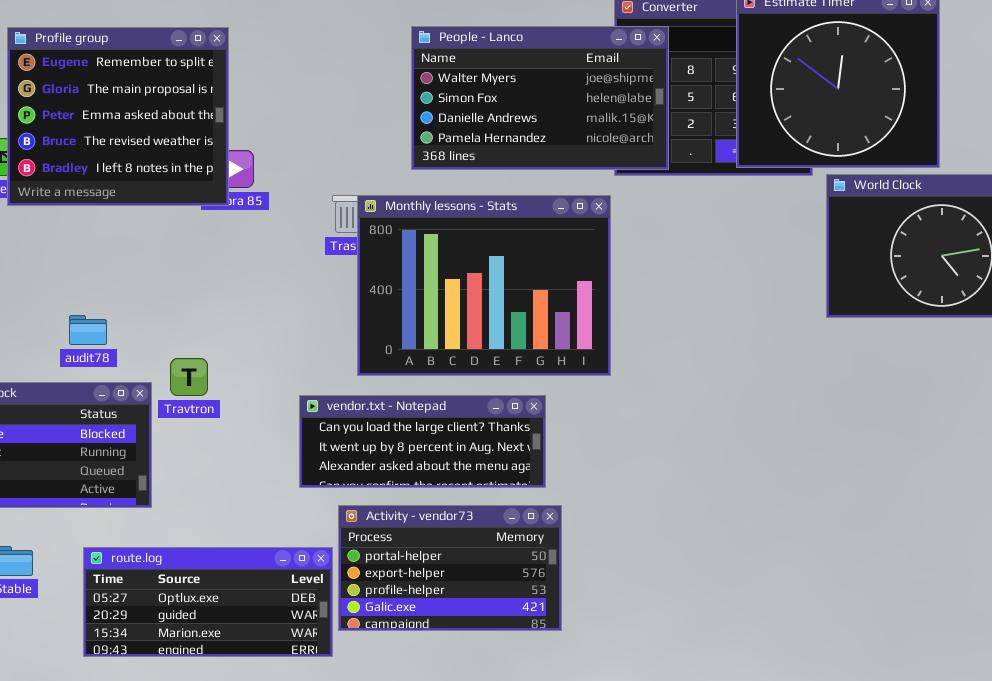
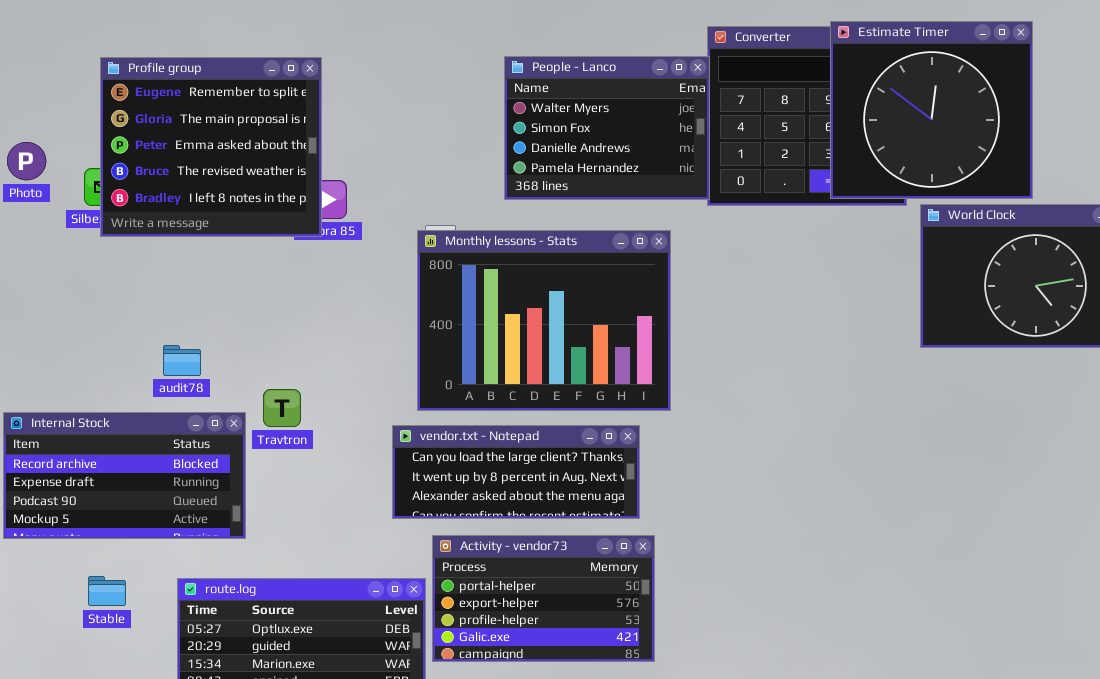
People - Lanco: [411,26,669,170] -> [504,56,710,200], resized
Monthly lessons - Stats: [357,195,611,376] -> [417,230,671,411], moved

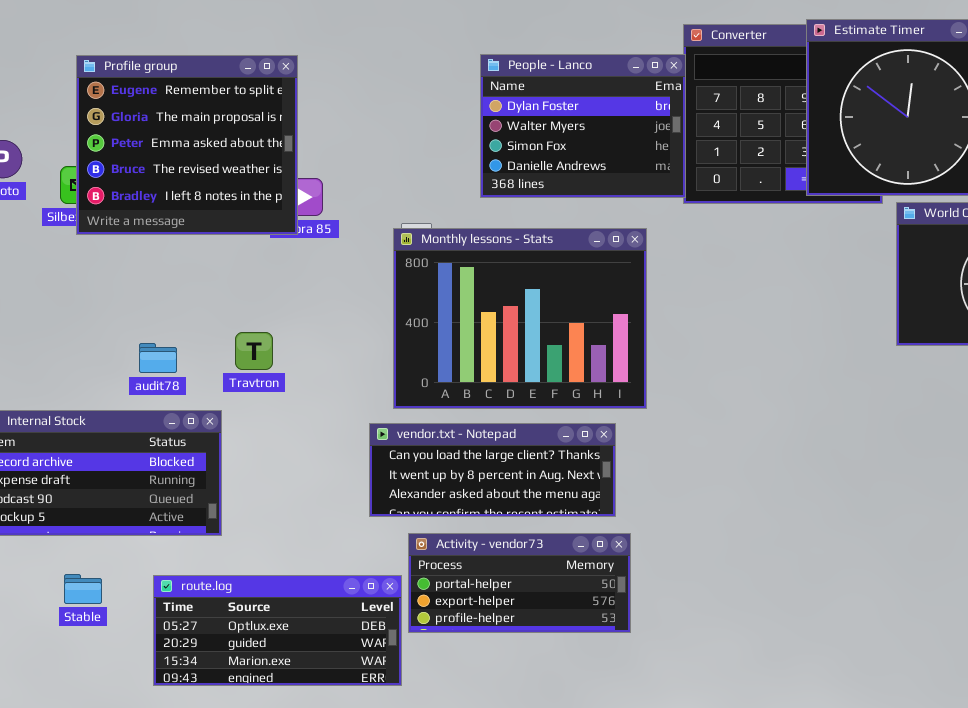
People - Lanco: [504,56,710,200] -> [480,54,686,198], scrolled up 1 row
Travtron: [263,389,301,427] -> [235,332,273,370], moved
Activity - vendor73: [432,535,655,662] -> [408,533,631,633], resized

